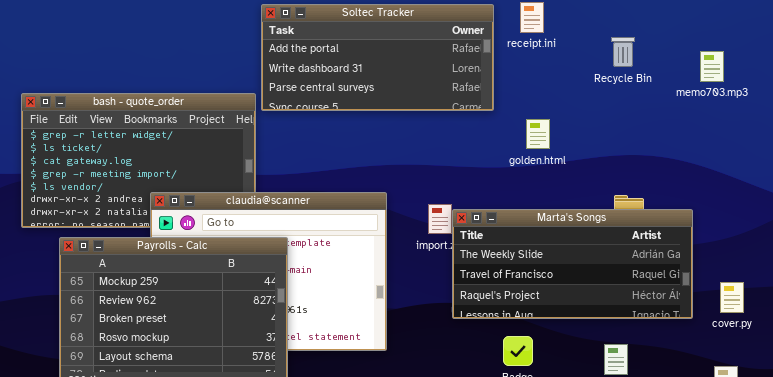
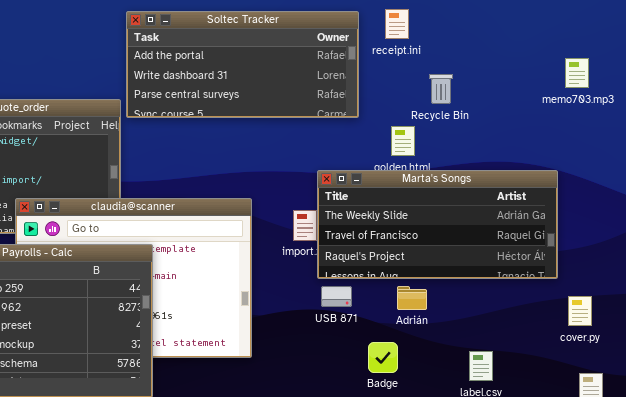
Recycle Bin: [611,37,635,67] -> [429,74,453,104], moved
Marta's Songs: [452,209,693,319] -> [317,170,558,279], moved
cover.py: [720,282,744,313] -> [568,296,592,326], moved

